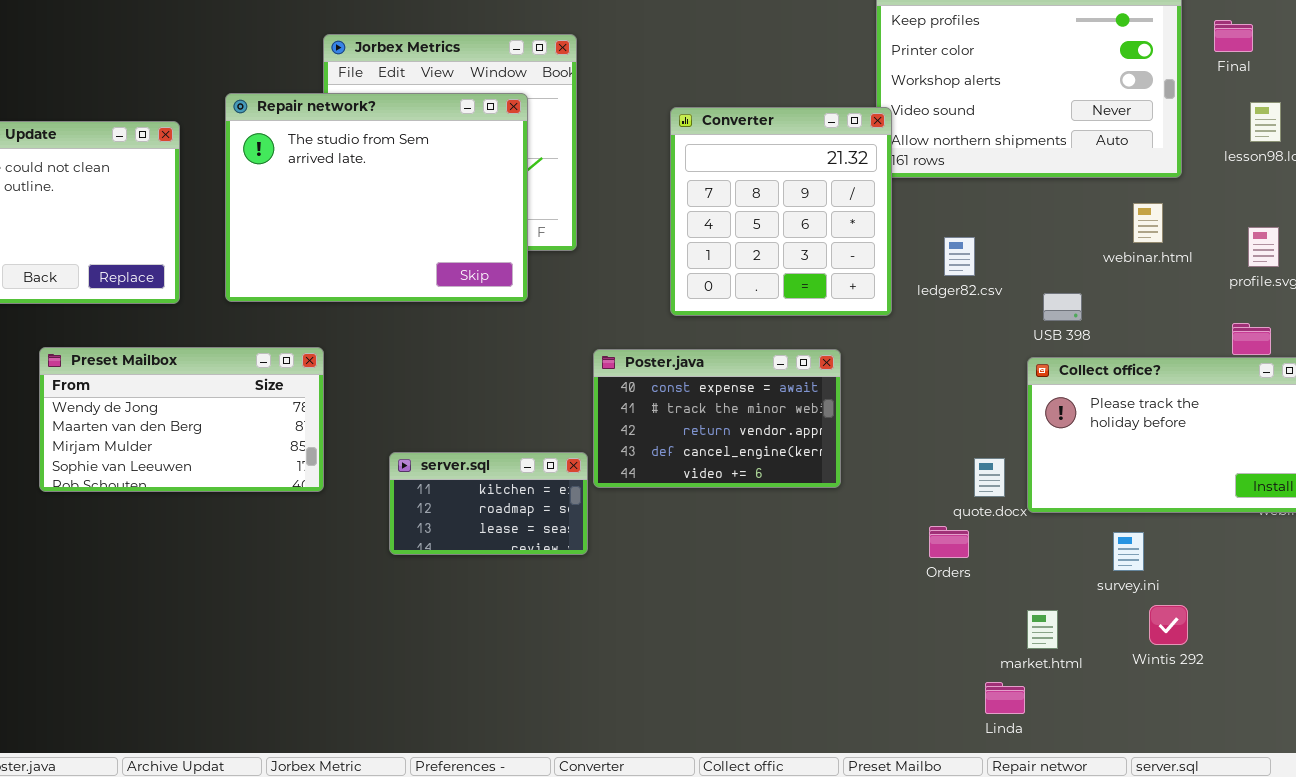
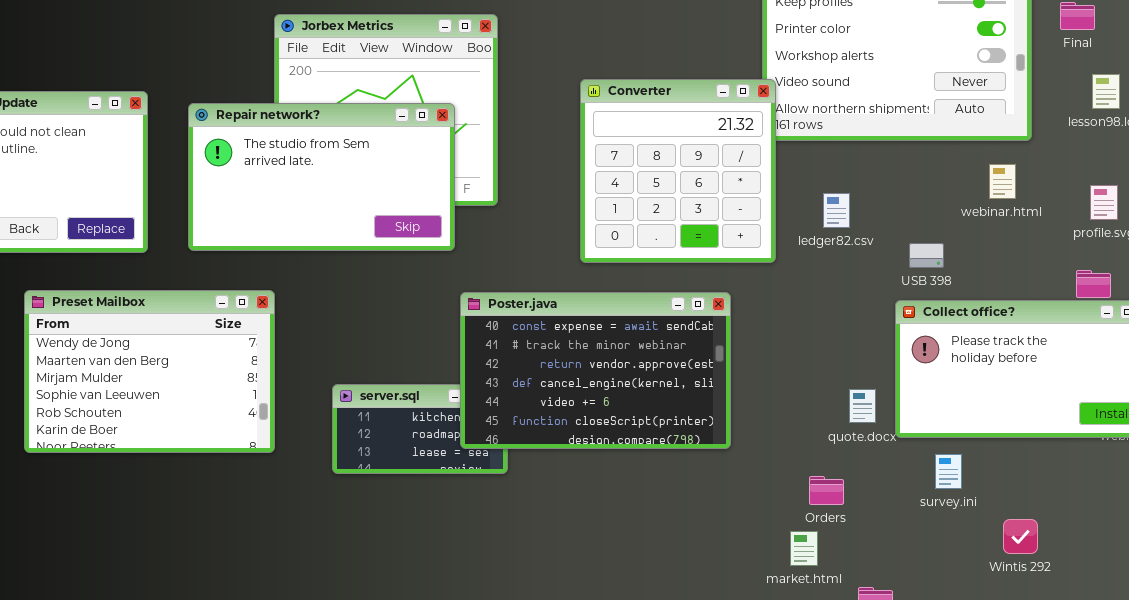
Repair network?: [225,93,528,302] -> [188,103,455,251], resized
Preset Mailbox: [39,347,324,492] -> [24,290,275,453], resized
Poster.java: [593,349,841,488] -> [460,292,731,449], resized
Orders: [929,526,969,558] -> [809,476,844,505], moved
survey.ini: [1113,532,1144,571] -> [935,454,962,489], moved
market.html: [1027,610,1058,649] -> [790,531,818,566], moved

